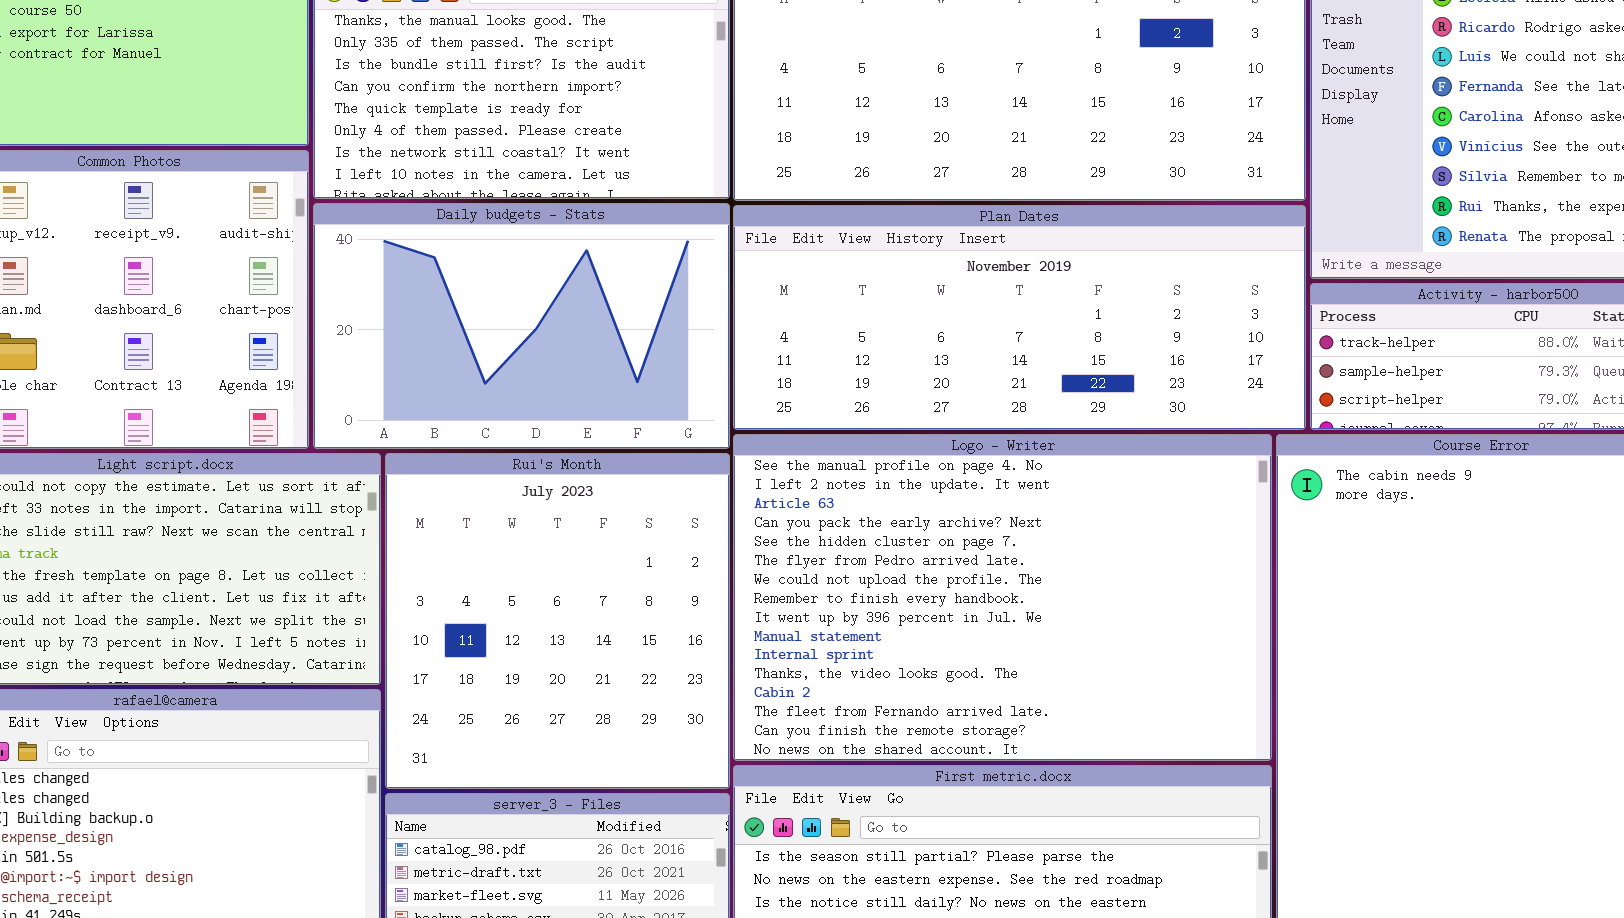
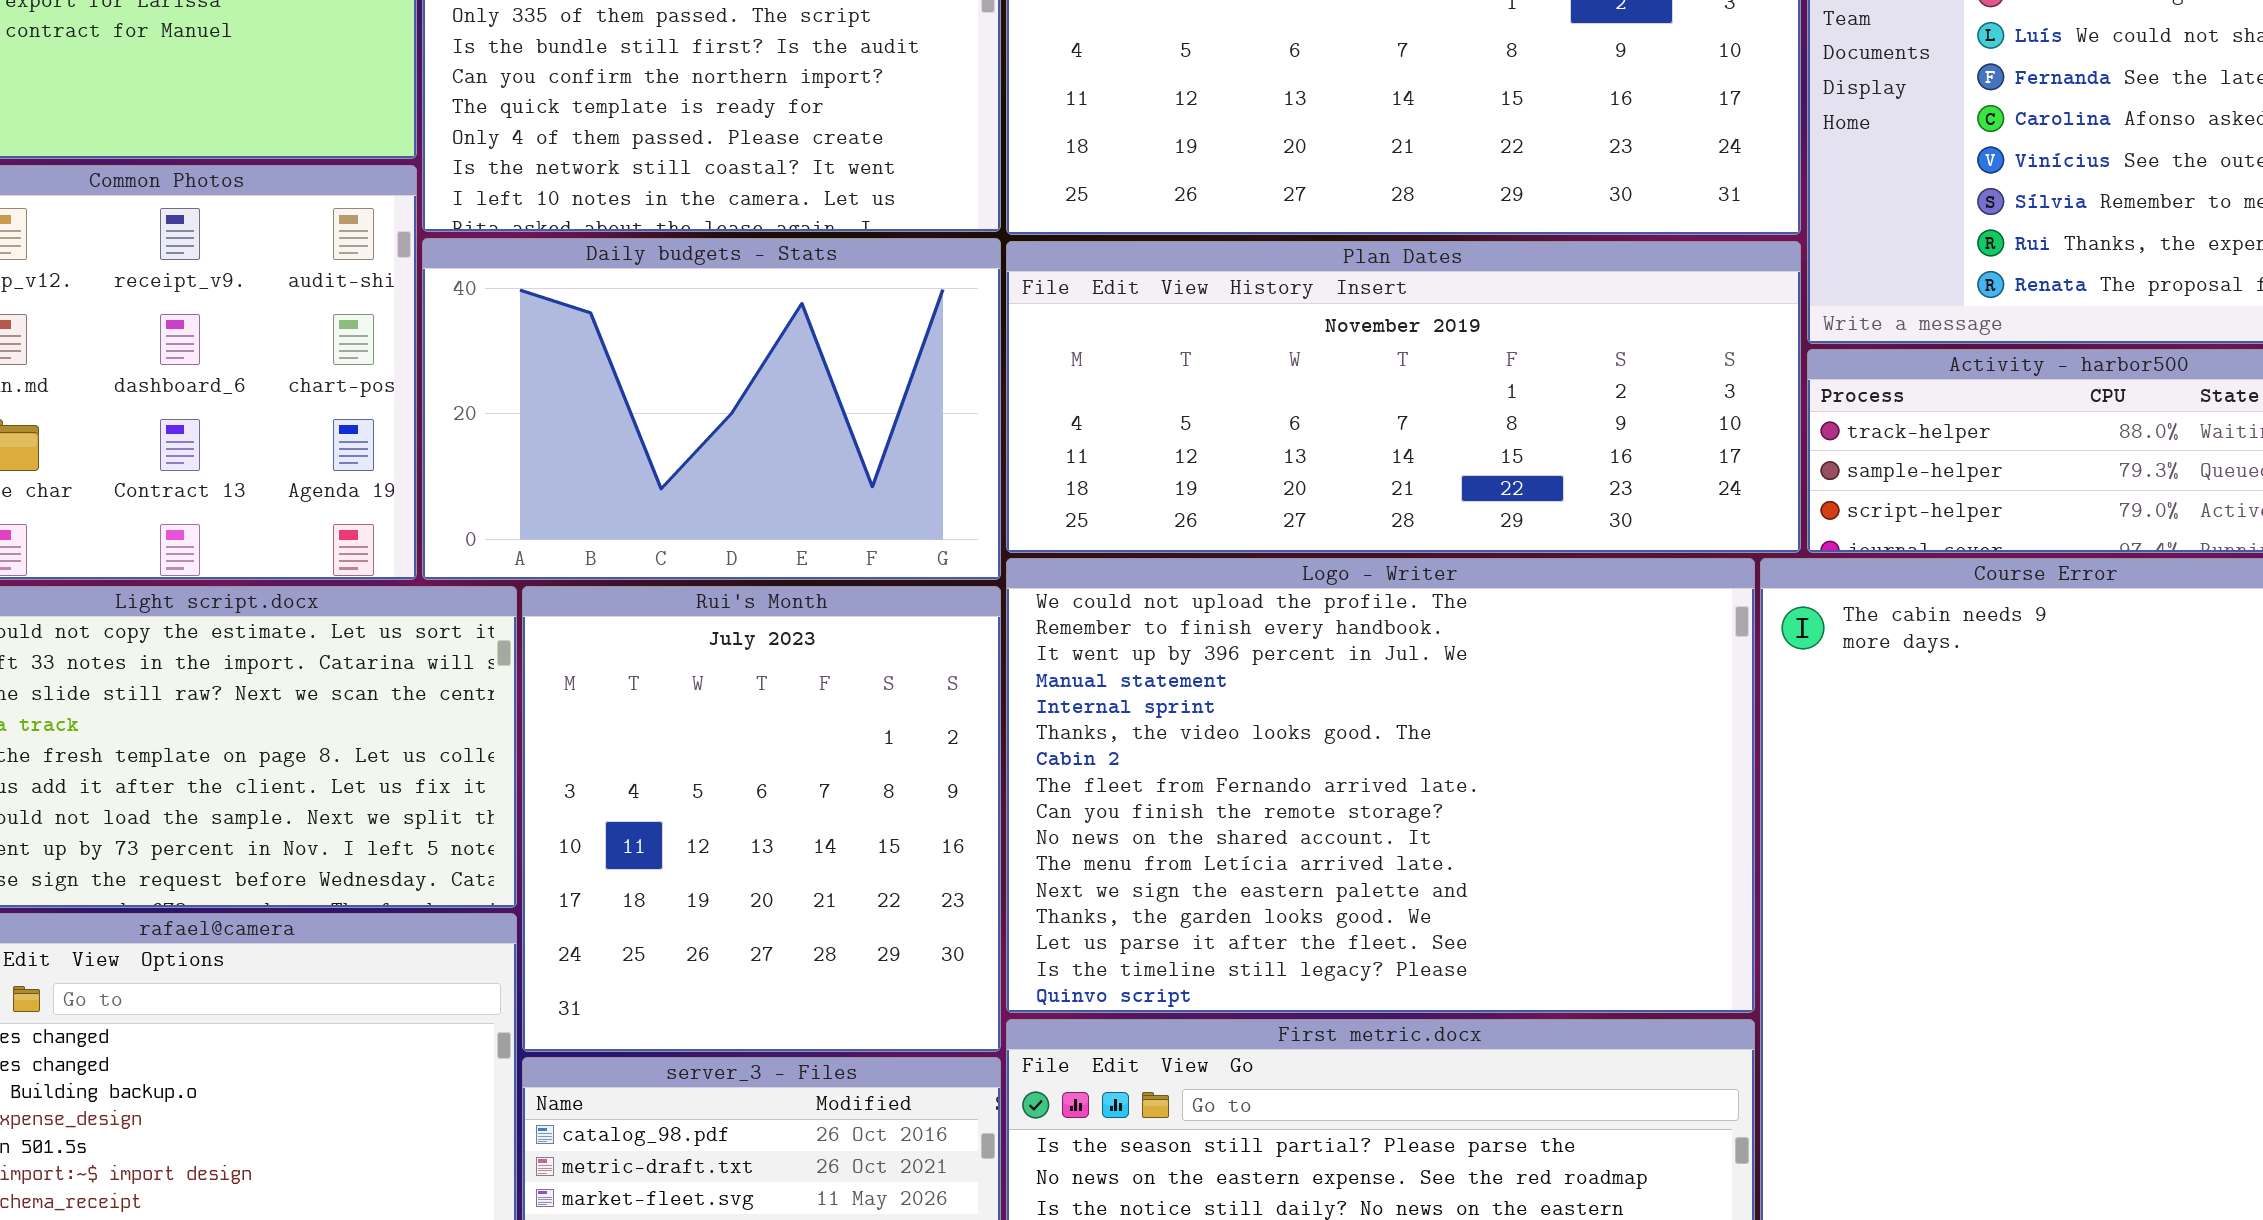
Logo - Writer: [733,434,1272,761] -> [1006,558,1755,1013], scrolled down 6 rows

